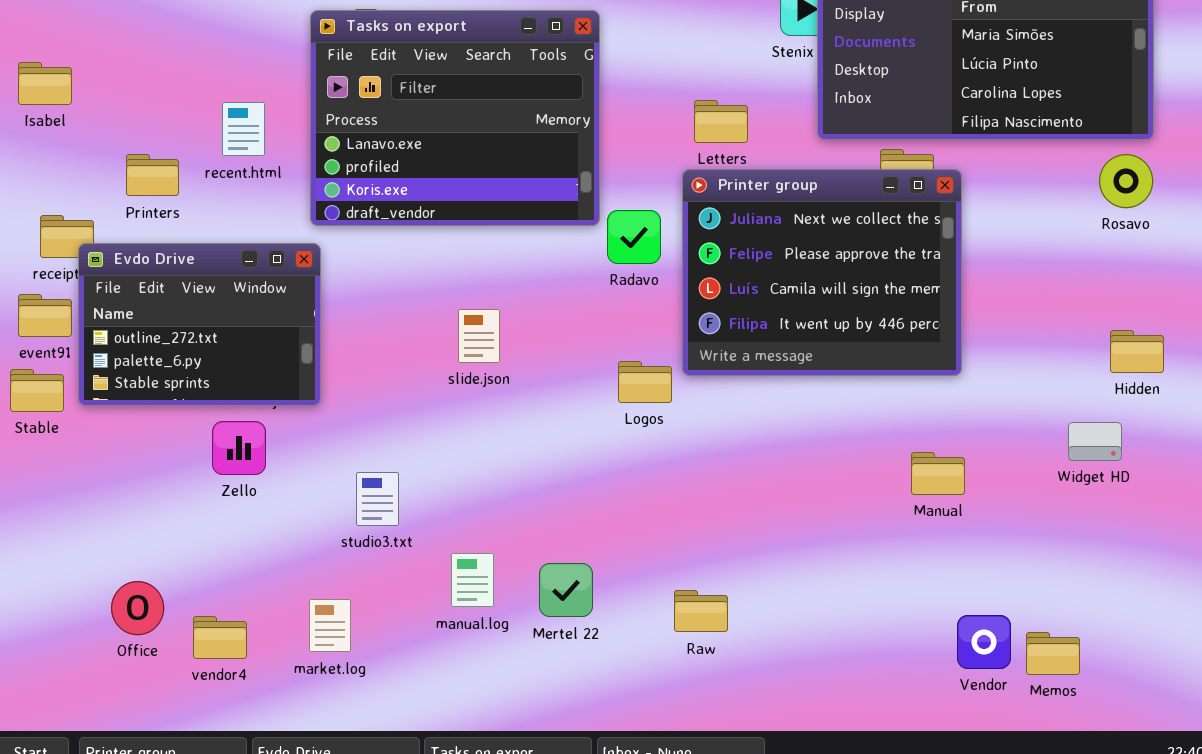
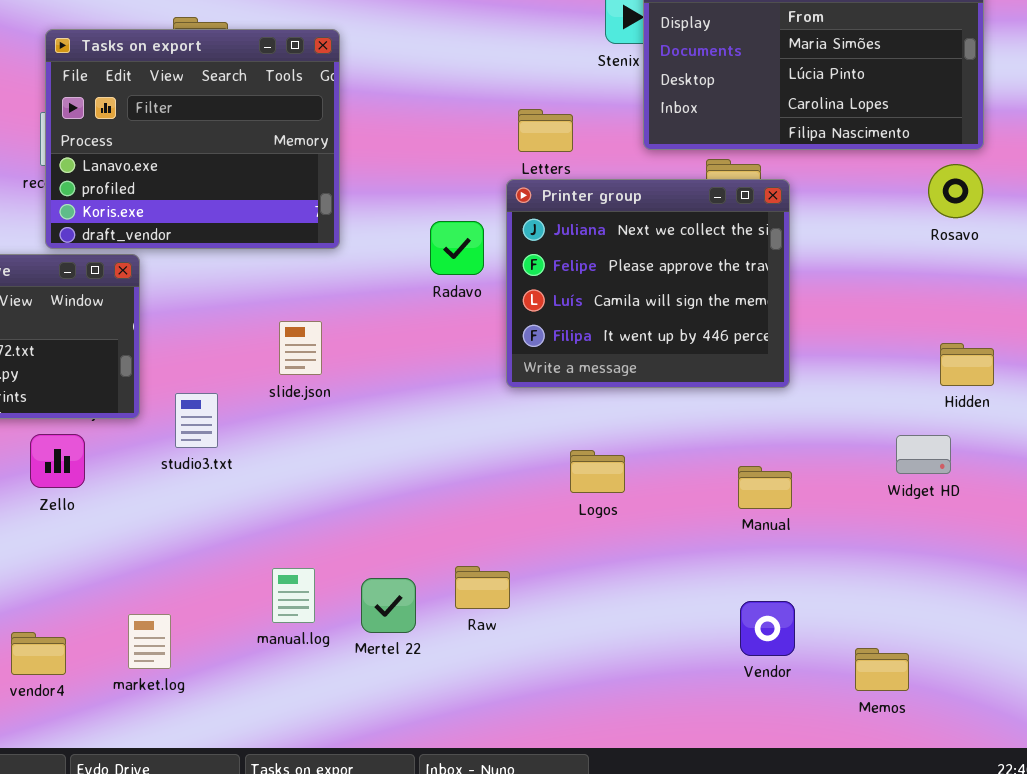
Tasks on export: [310,10,600,226] -> [45,29,340,249], moved
Logos: [618,361,672,403] -> [570,450,625,493], moved
studio3.txt: [356,472,399,526] -> [175,393,218,448], moved
Raw: [674,590,728,632] -> [455,566,510,609], moved
Vendor: [957,615,1011,669] -> [740,601,795,656], moved

